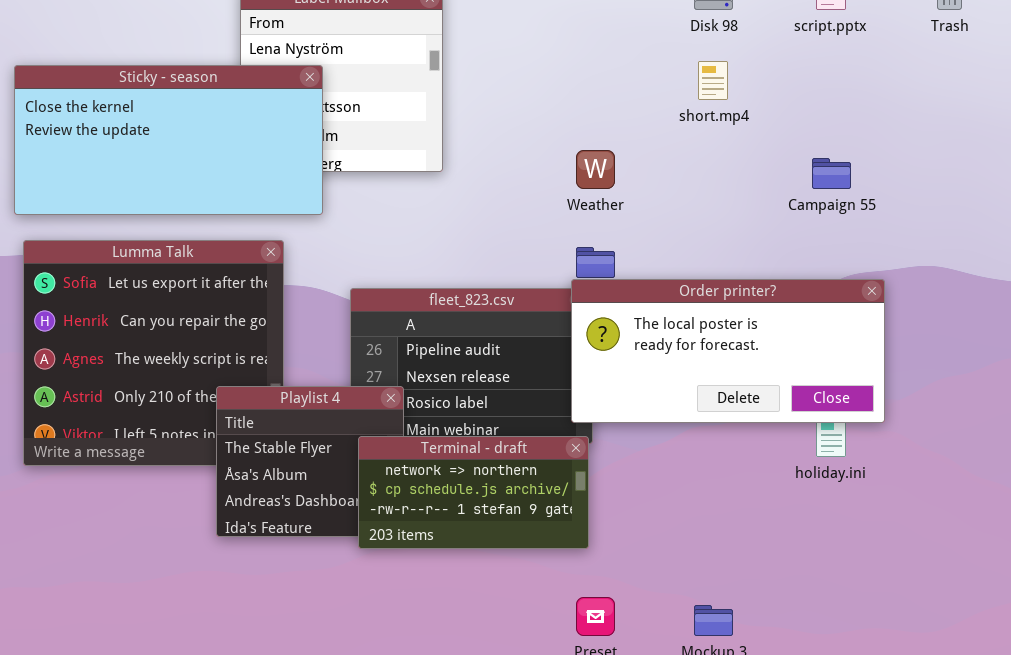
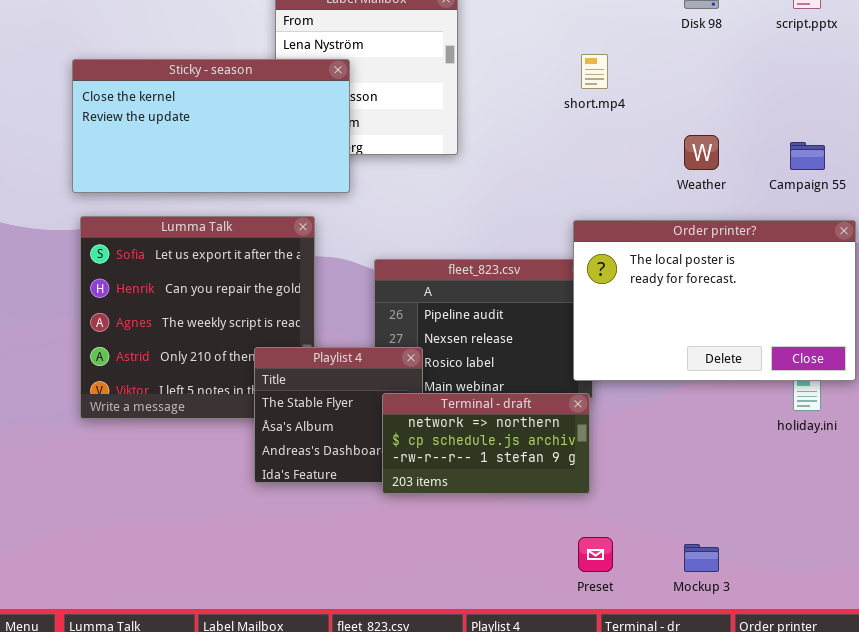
short.mp4: [698,61,728,100] -> [581,54,608,89], moved
Weather: [576,150,615,189] -> [684,135,719,170], moved
Order printer?: [571,279,885,423] -> [573,220,856,381], resized

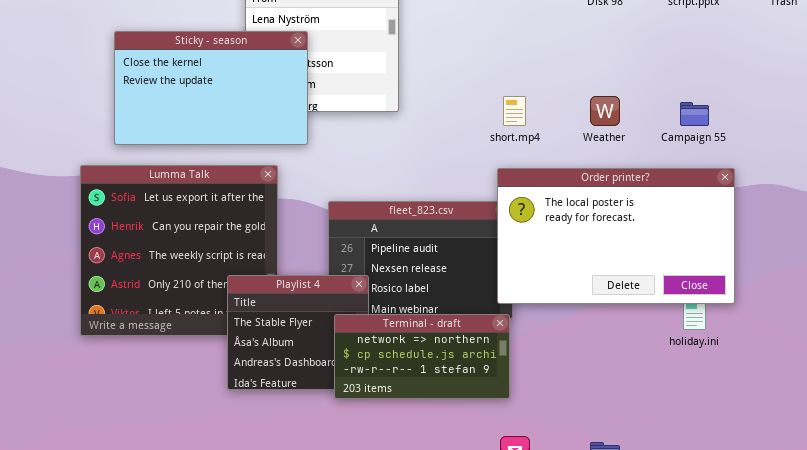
short.mp4: [581,54,608,89] -> [503,96,526,126], moved
Sticky - season: [72,59,350,193] -> [114,31,308,145], resized

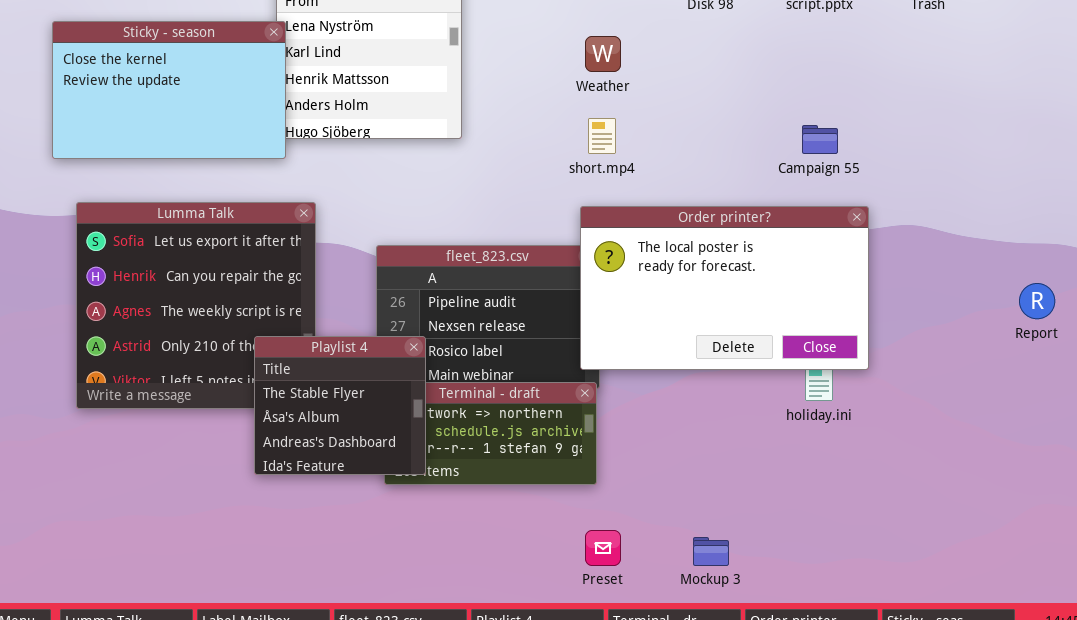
Sticky - season: [114,31,308,145] -> [52,21,286,159], moved
Weather: [590,96,620,126] -> [585,36,621,72], moved
Playlist 4: [227,275,369,390] -> [254,336,426,475], raised

